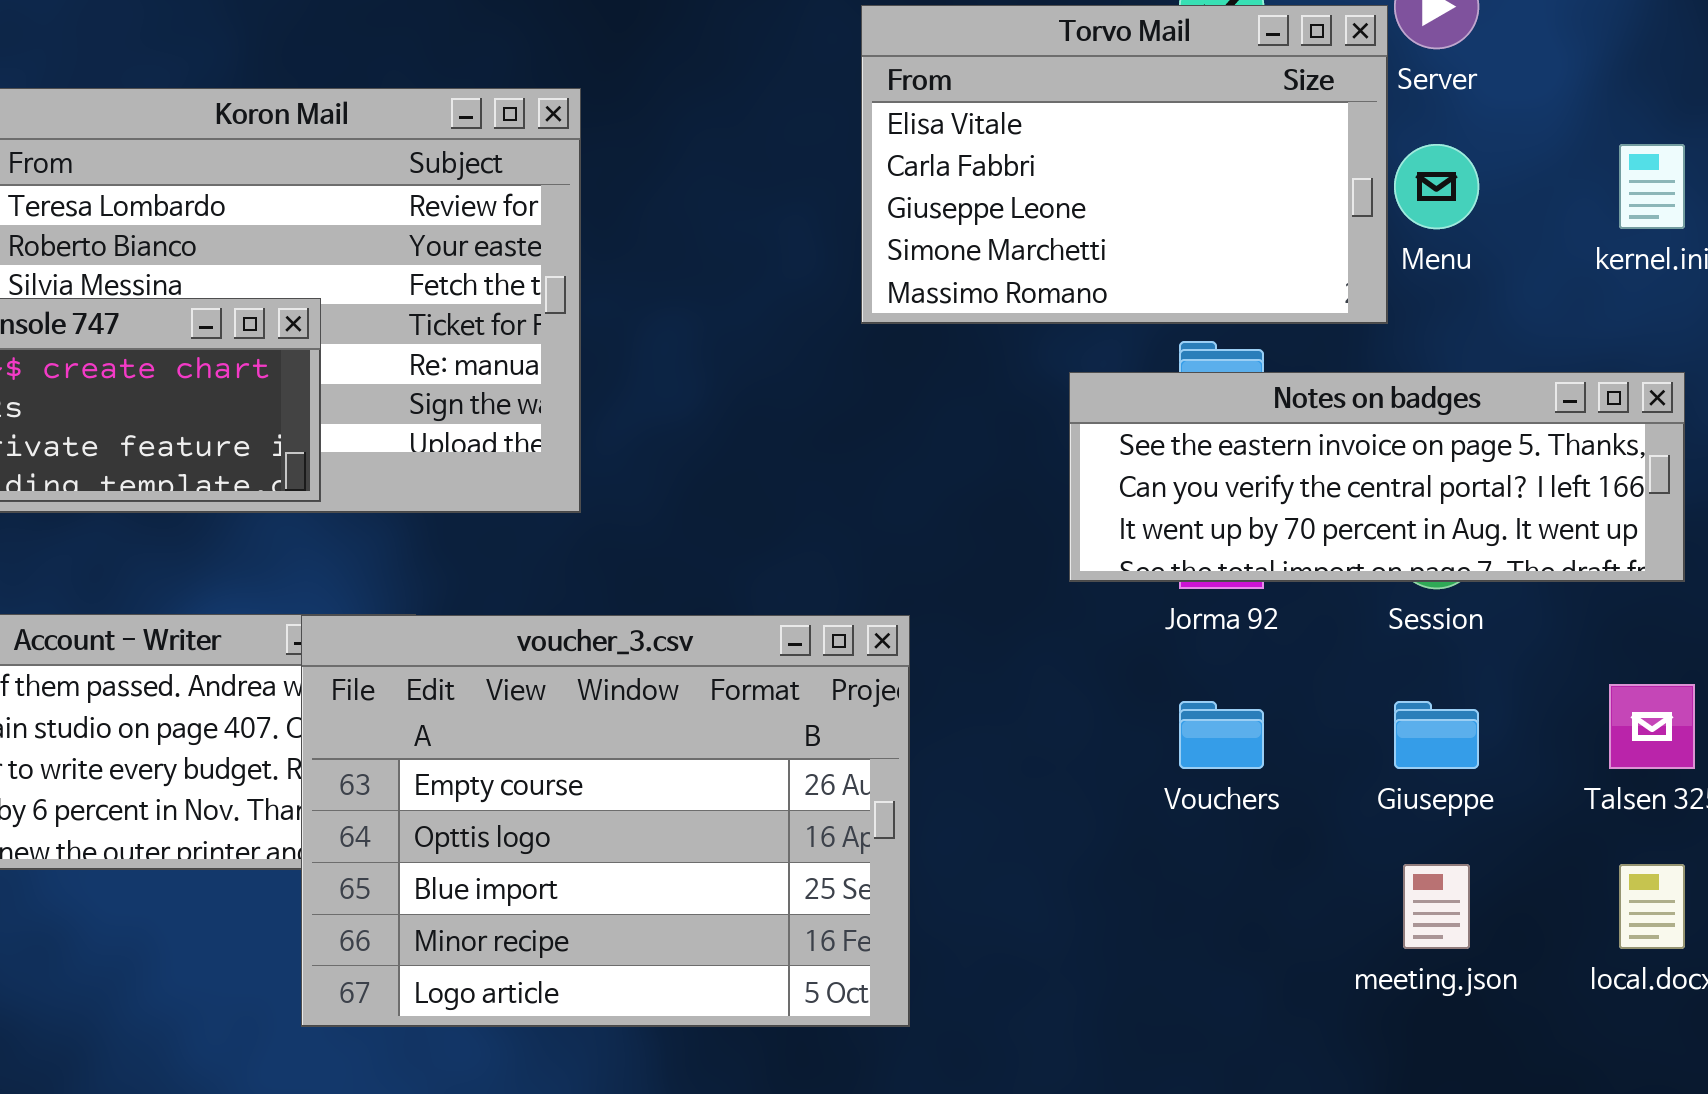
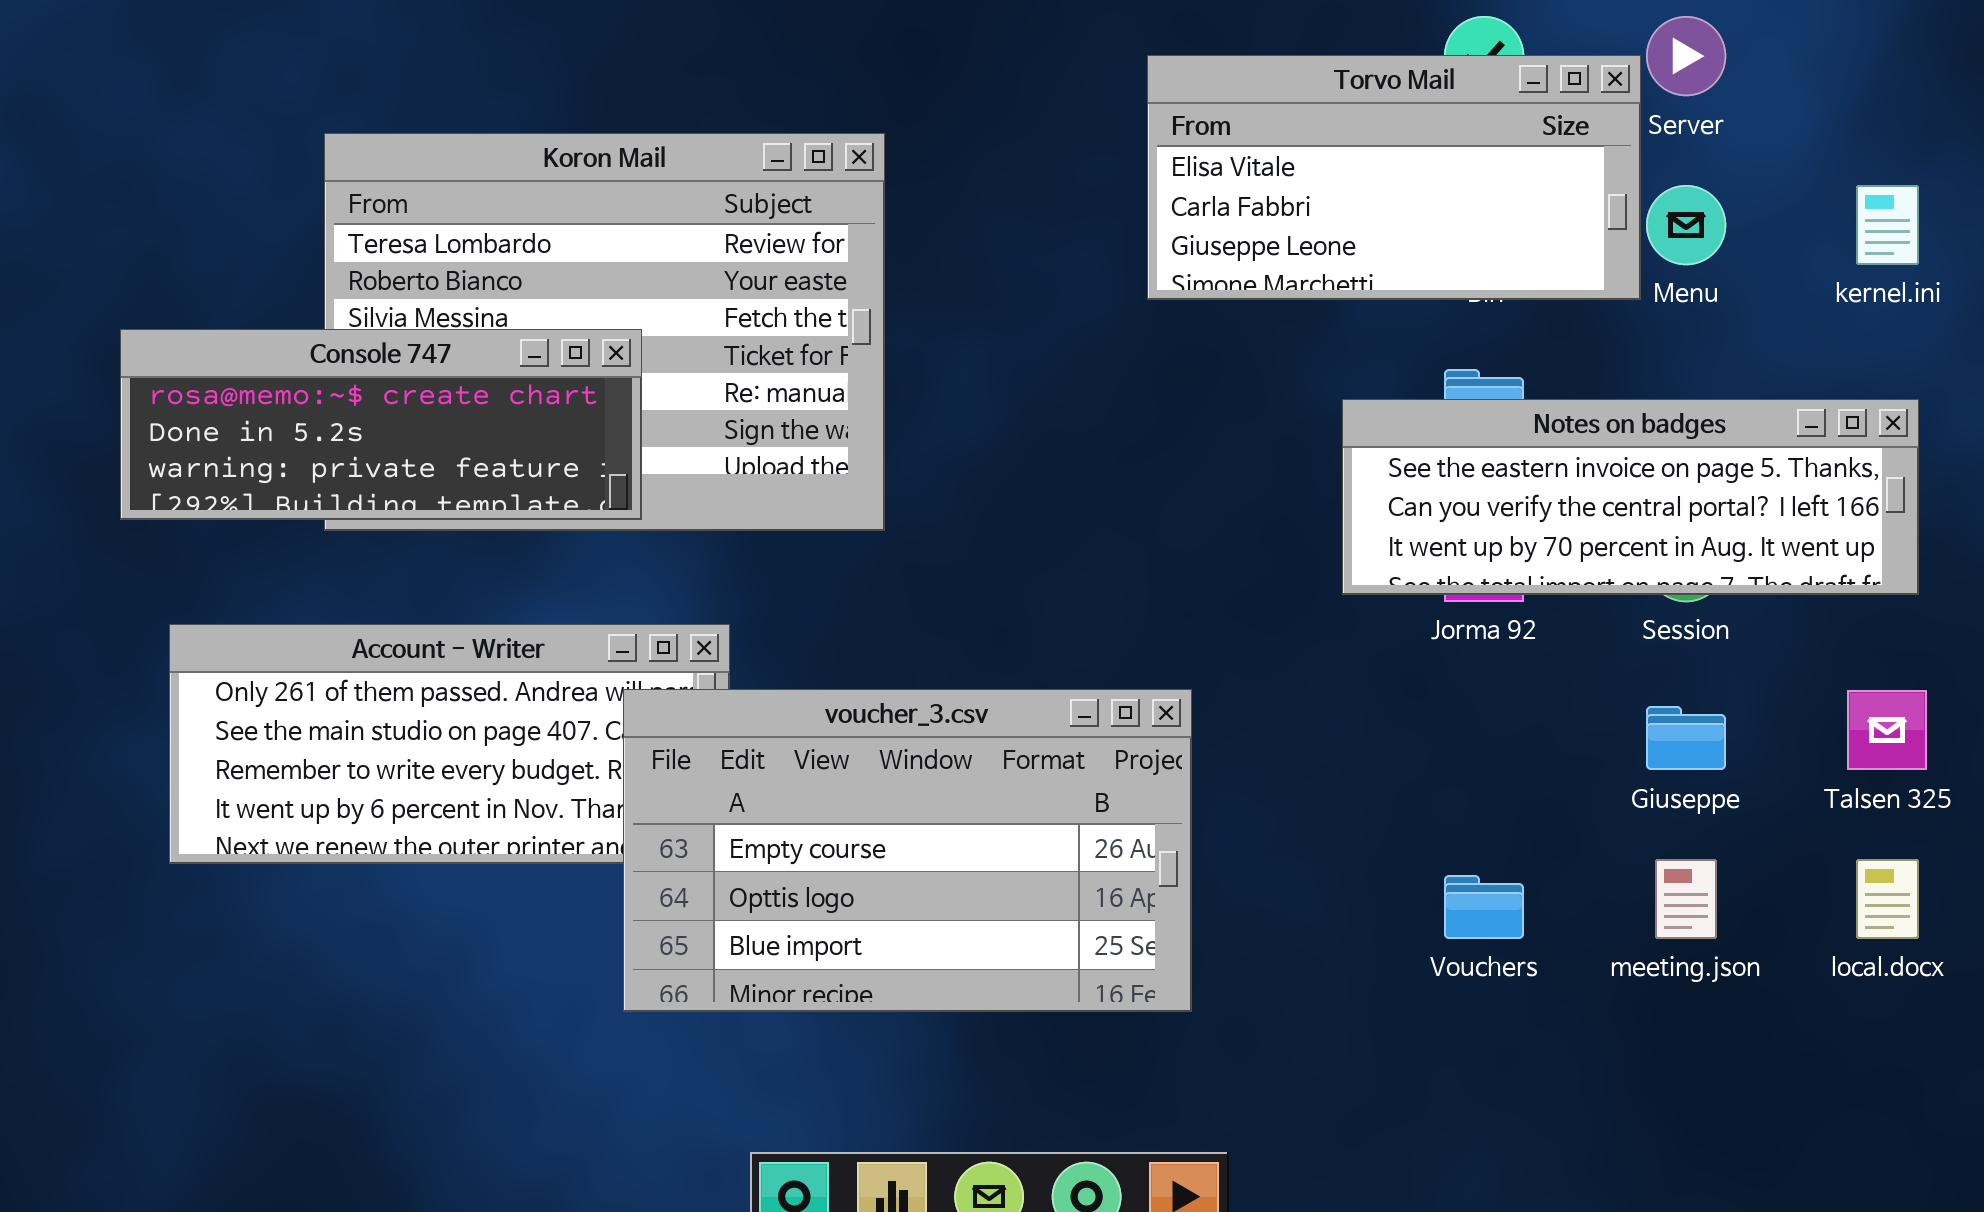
Torvo Mail: [861,5,1388,324] -> [1147,55,1641,300], resized
voucher_3.csv: [301,615,910,1027] -> [623,689,1192,1012], resized
Vouchers: [1179,701,1264,769] -> [1444,875,1524,939], moved

